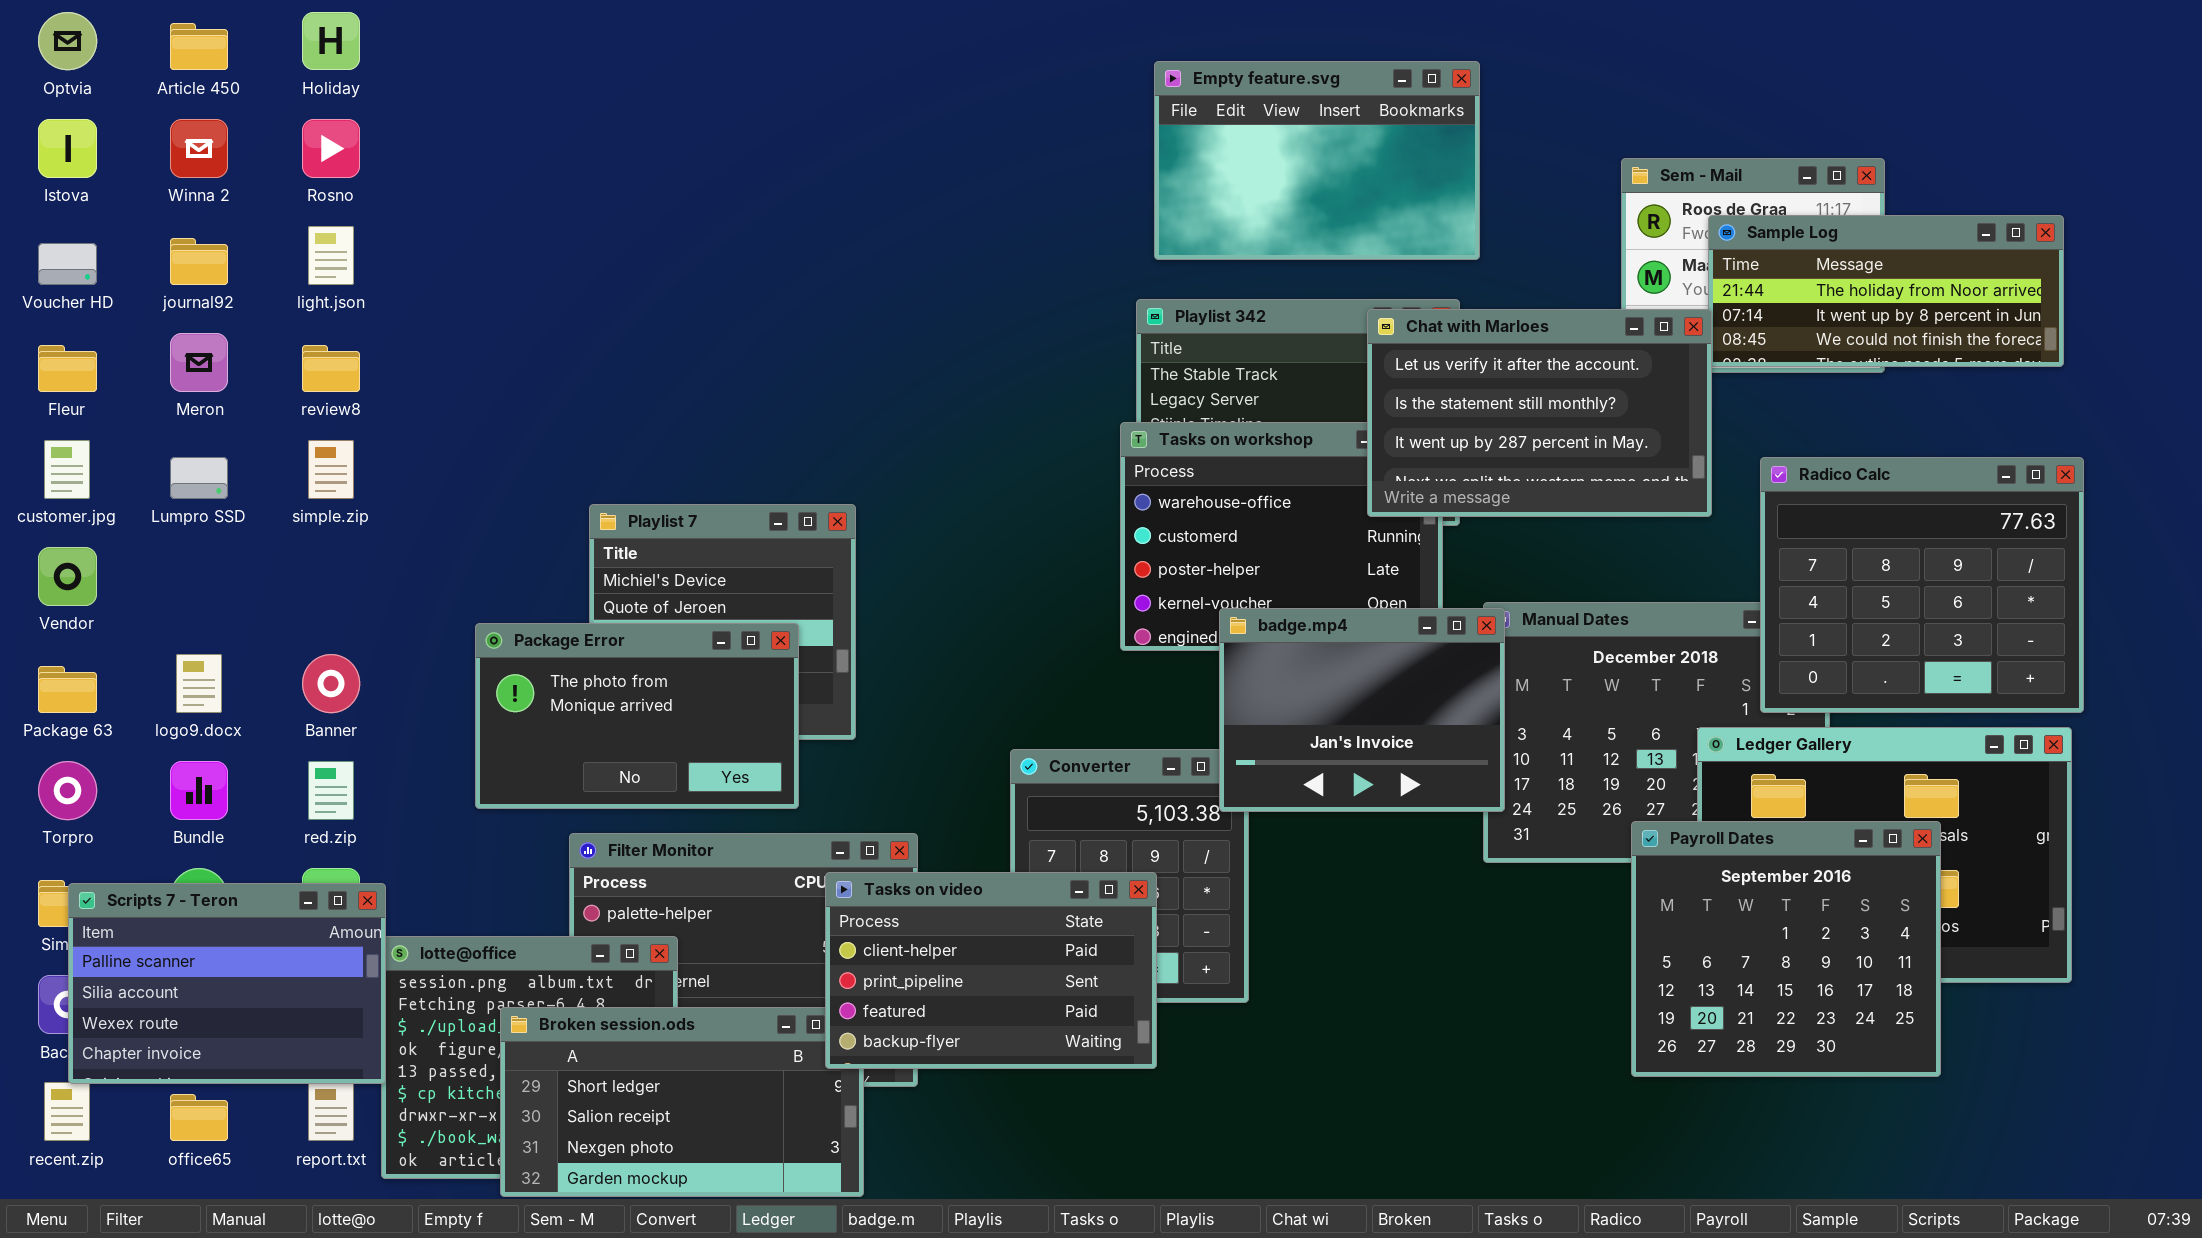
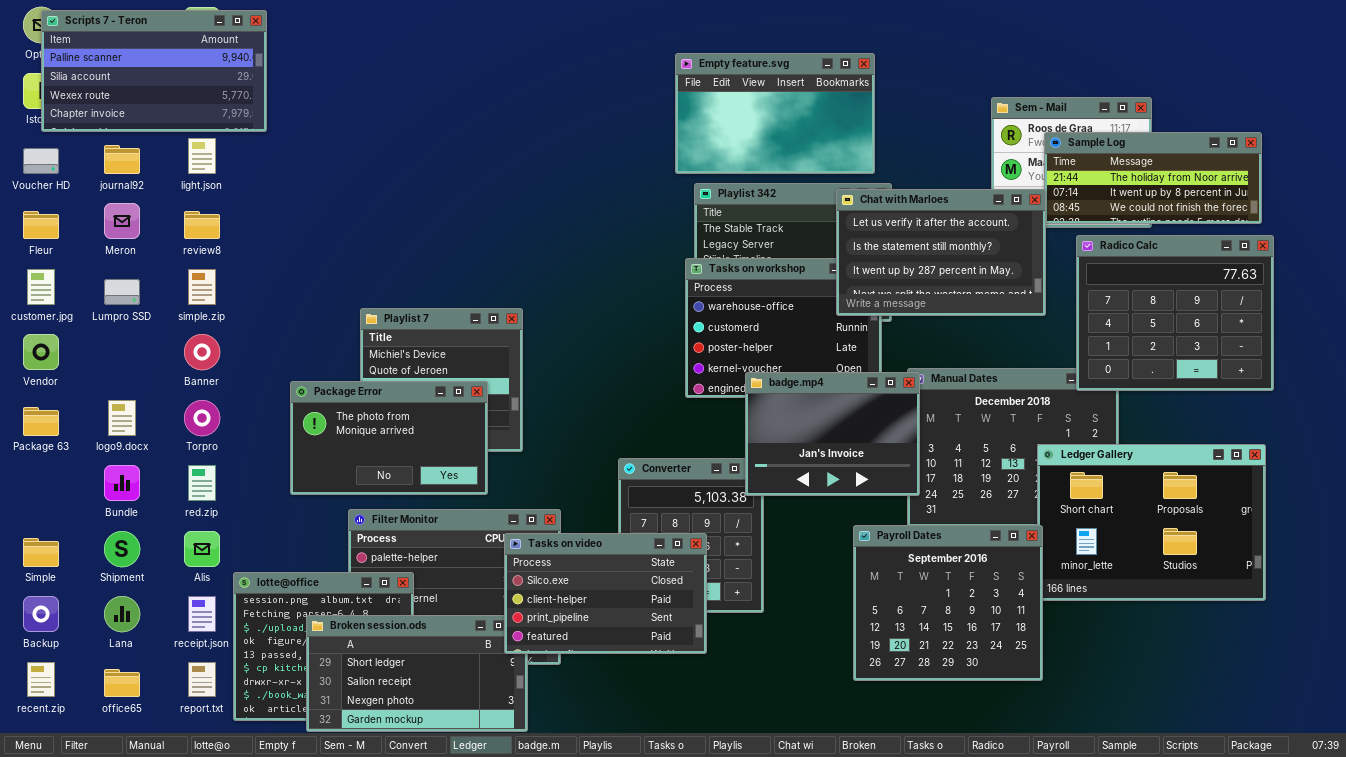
Empty feature.svg: [1154,61,1480,260] -> [675,53,875,174], moved
Radico Calc: [1760,457,2084,713] -> [1076,235,1274,391], moved
Banner: [302,654,360,713] -> [184,334,220,370], moved
Torpro: [38,761,97,820] -> [184,400,220,436], moved
Payroll Dates: [1631,821,1941,1077] -> [853,525,1043,681], moved
Tasks on video: [825,872,1157,1069] -> [504,533,707,654], scrolled up 1 row
Scripts 7 - Teron: [68,883,386,1084] -> [41,10,267,132], moved, resized

